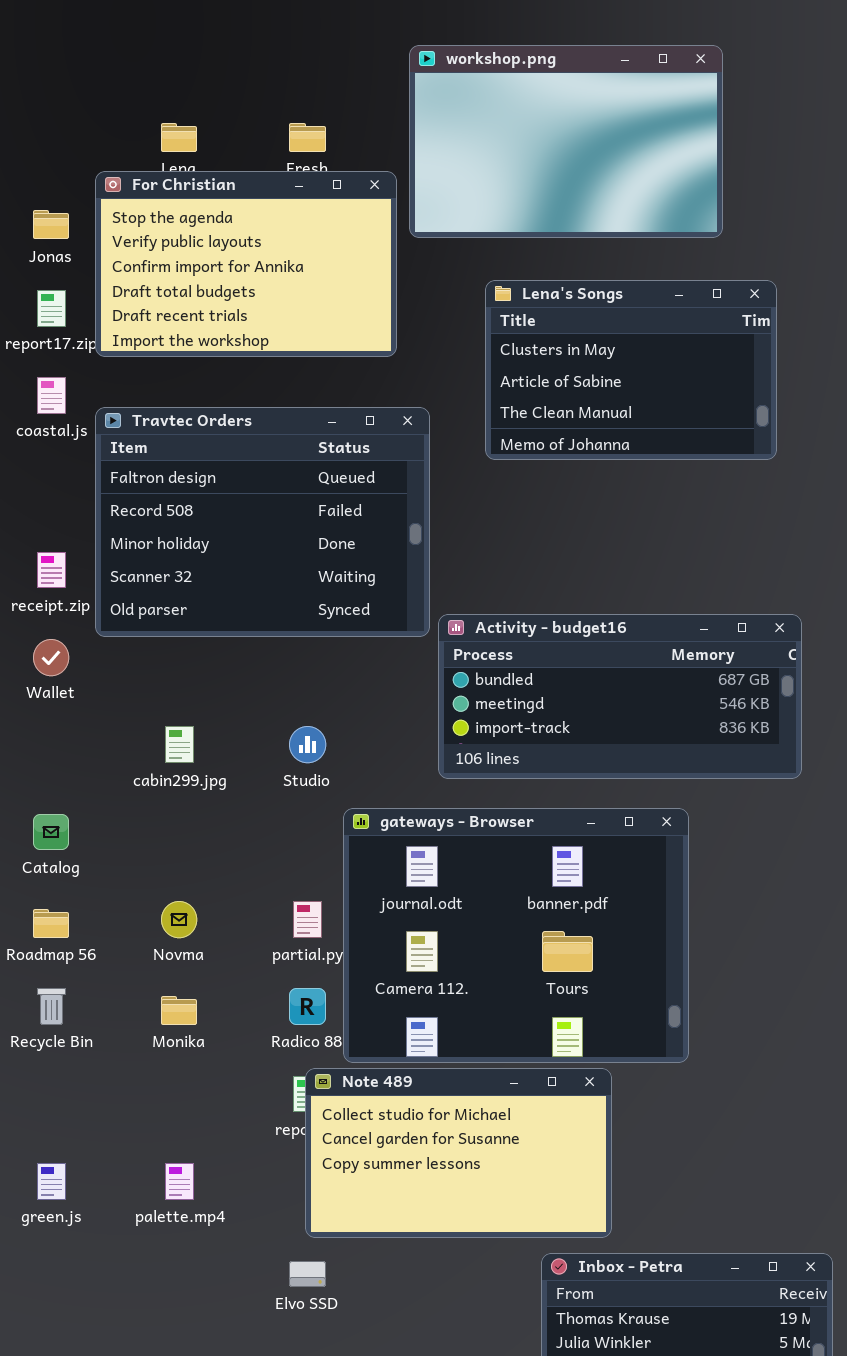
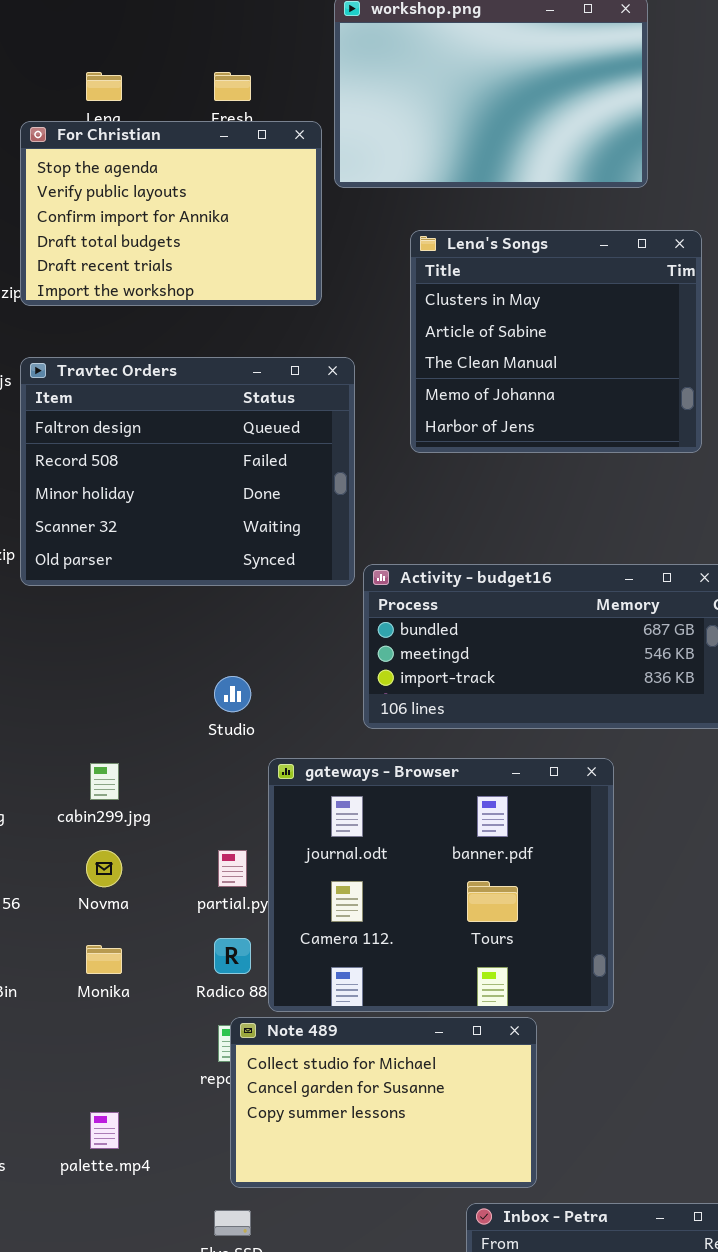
Lena's Songs: [485,280,777,460] -> [410,230,702,453], resized
cabin299.jpg: [165,726,194,763] -> [90,763,119,800], moved

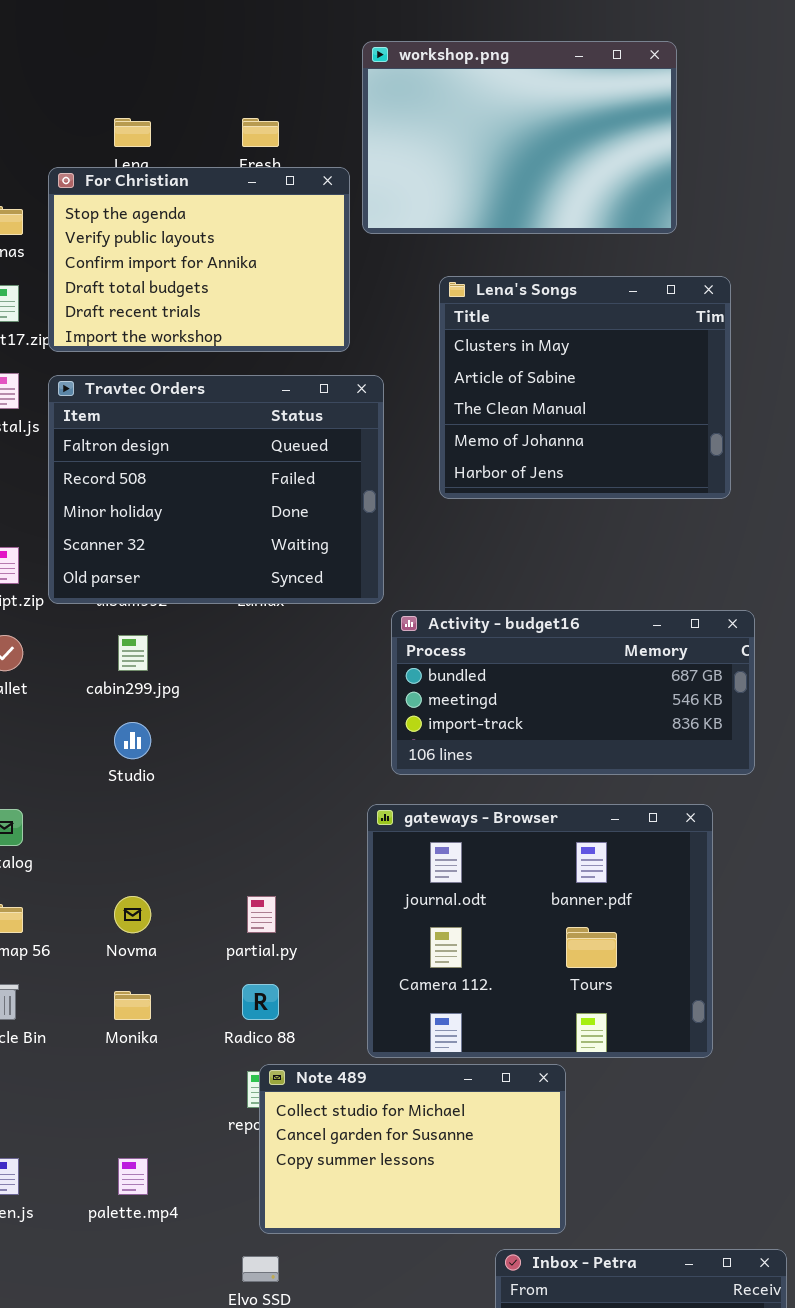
Travtec Orders: [20,357,355,586] -> [48,375,384,604], moved
Studio: [214,676,251,712] -> [114,722,151,759], moved
gateways - Browser: [268,758,614,1012] -> [367,804,713,1058], moved
cabin299.jpg: [90,763,119,800] -> [118,635,148,671], moved

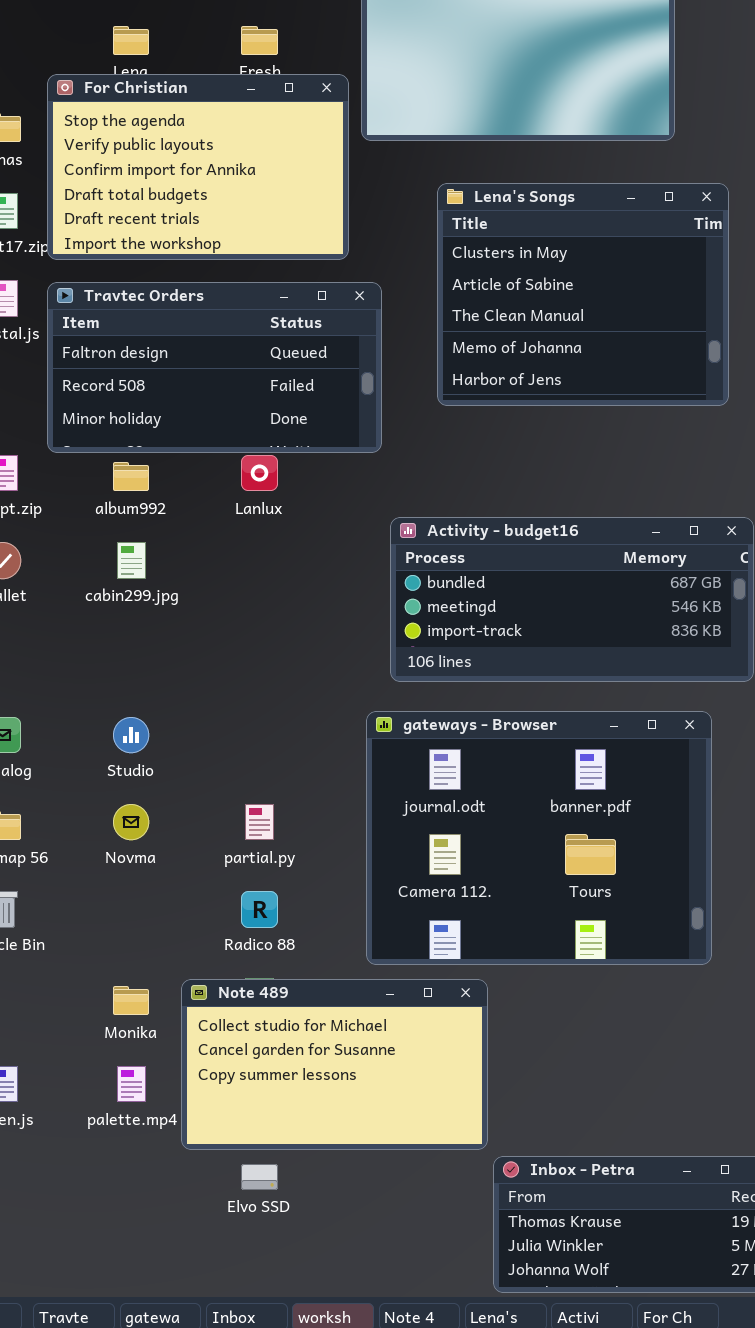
Travtec Orders: [48,375,384,604] -> [47,282,382,453], resized
Studio: [114,722,151,759] -> [113,717,149,753], moved
Monika: [114,991,151,1020] -> [113,986,149,1015], moved
Note 489: [259,1064,566,1234] -> [181,979,488,1150], moved

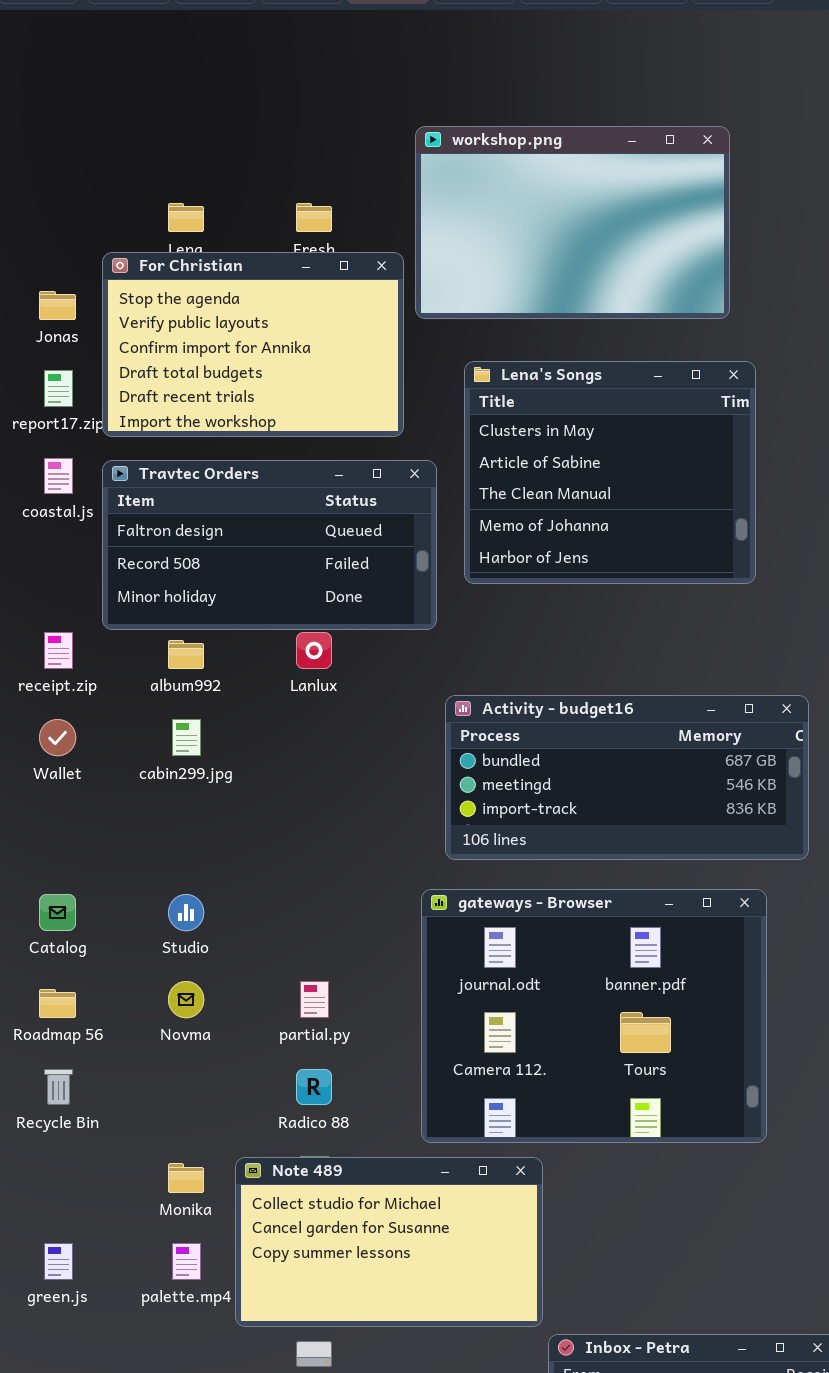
Lena's Songs: [437,183,729,406] -> [464,361,756,584], moved

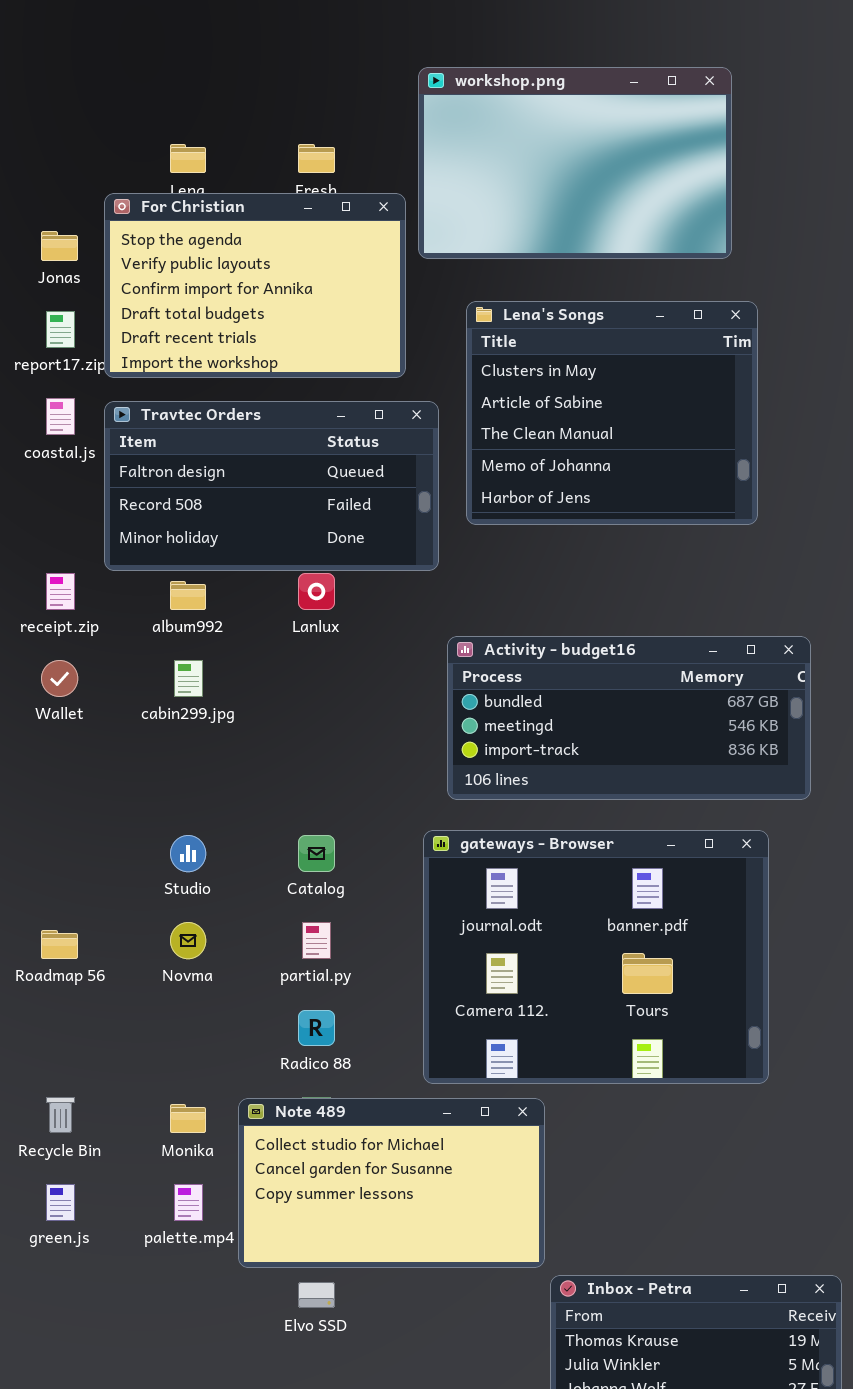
Catalog: [39,894,76,931] -> [298,835,335,872], moved
Recycle Bin: [44,1069,73,1105] -> [46,1097,75,1133], moved

